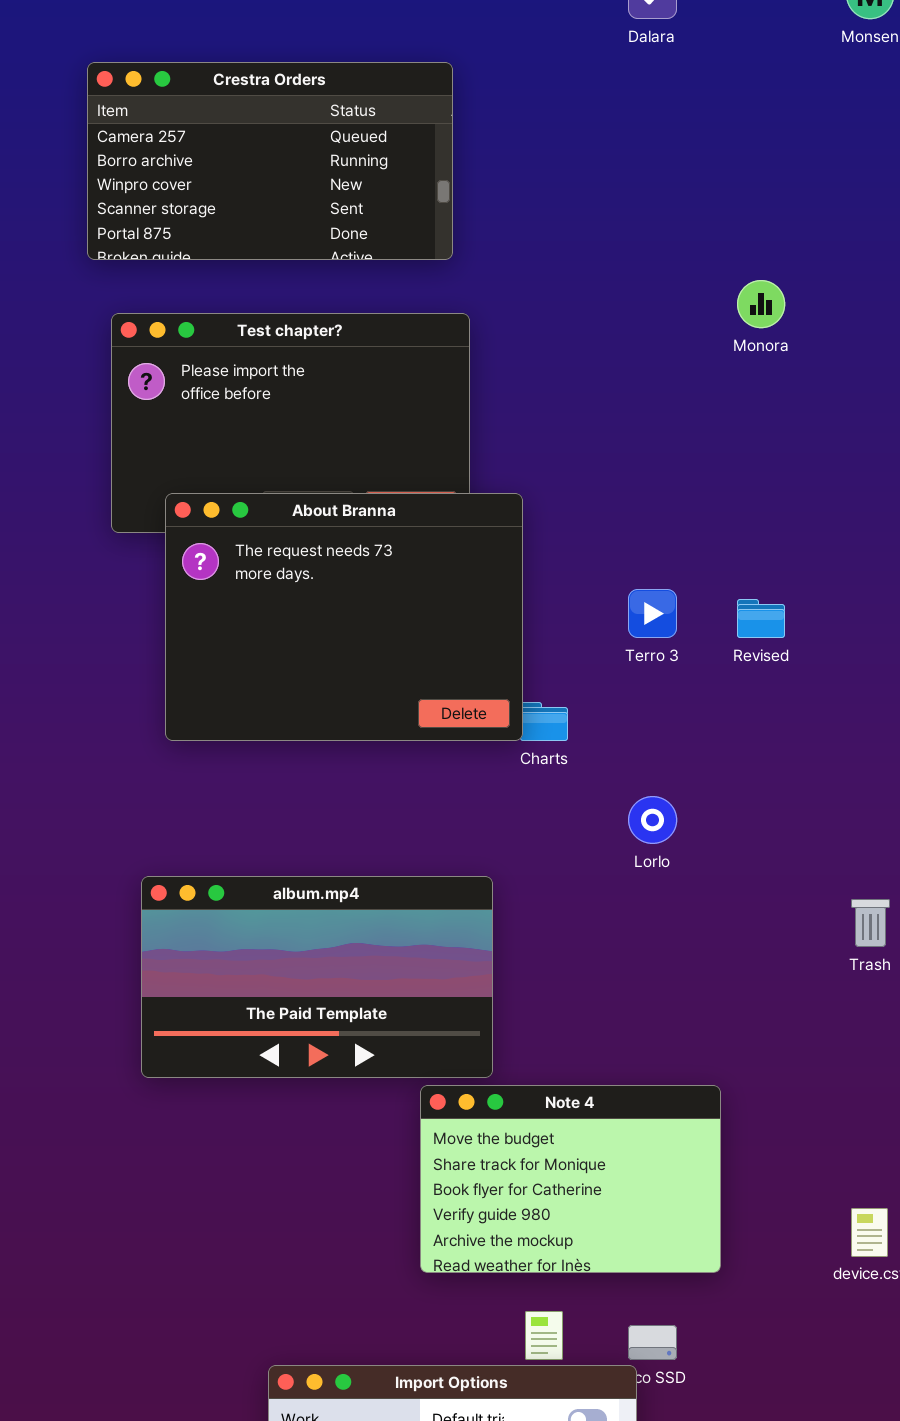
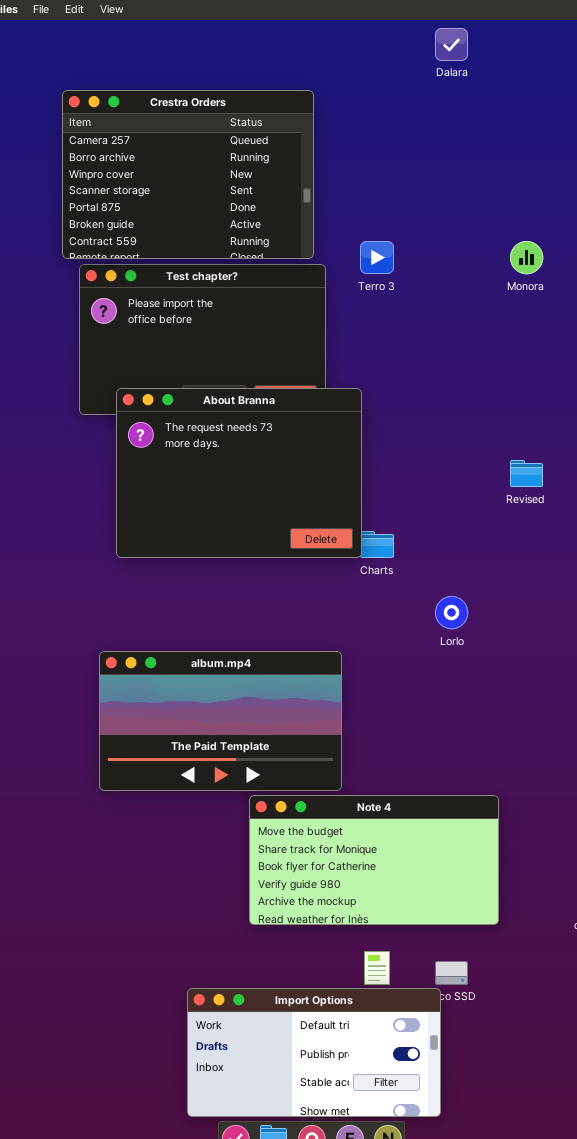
Crestra Orders: [87,62,453,260] -> [62,90,314,259], resized
Terro 3: [628,589,677,638] -> [360,241,394,274], moved
Note 4: [420,1085,721,1273] -> [249,795,499,925], resized

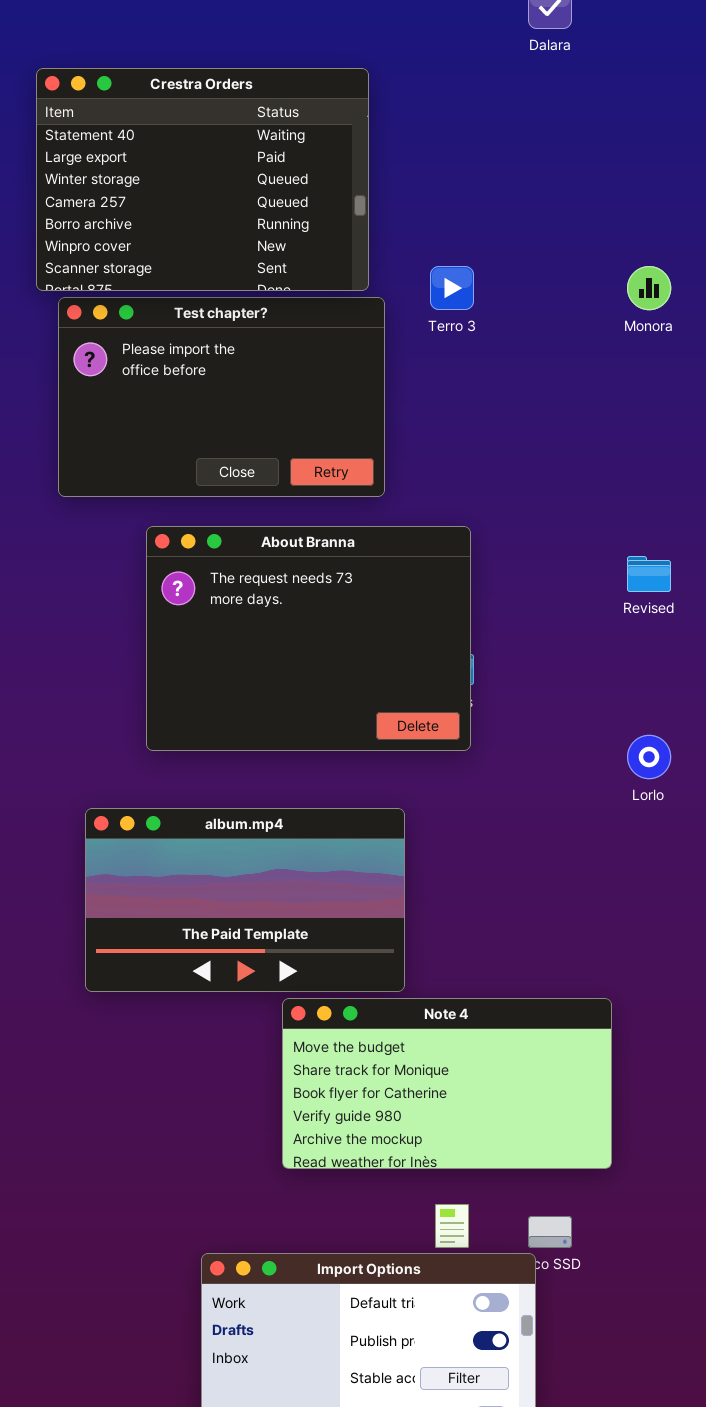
Crestra Orders: [62,90,314,259] -> [36,68,369,291], scrolled up 3 rows
About Branna: [116,388,362,558] -> [146,526,471,751], moved
Lorlo: [435,596,468,629] -> [627,735,671,779], moved

